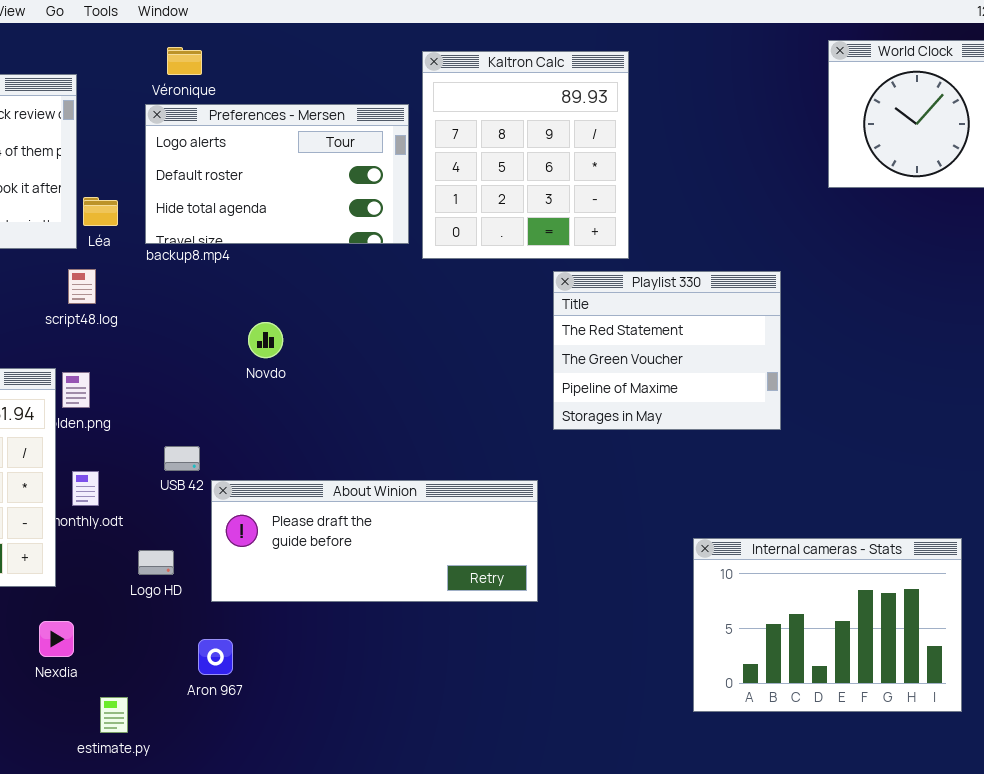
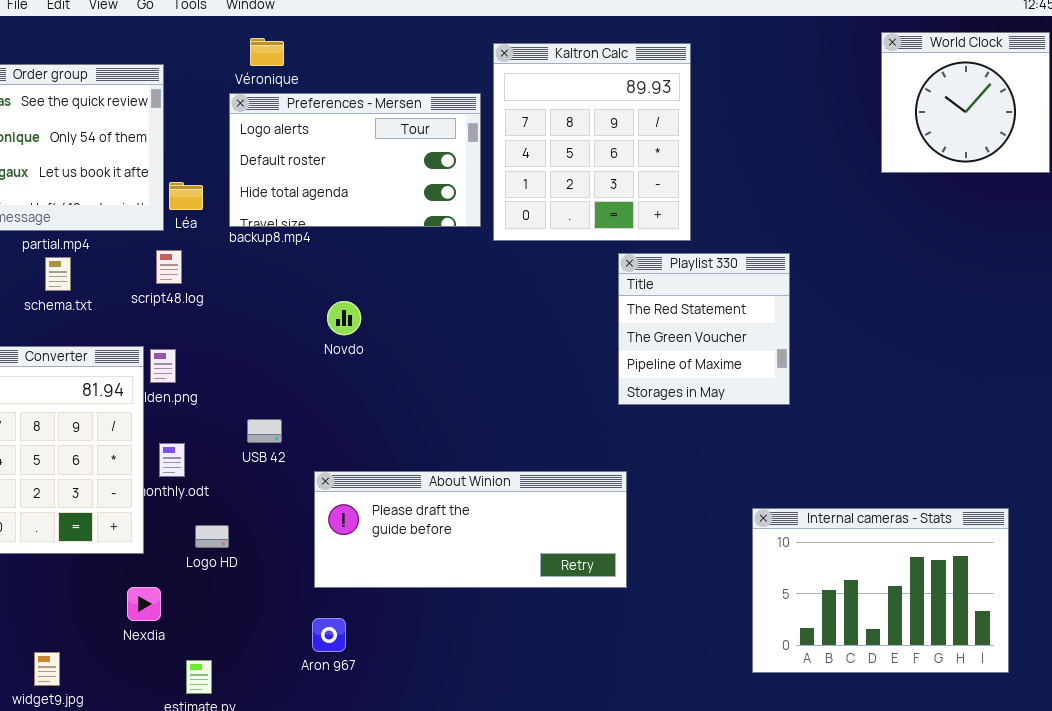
Playlist 330: [553,271,781,430] -> [618,253,790,405], resized
About Winion: [211,480,538,602] -> [314,471,627,588], moved
Logo HD: [138,550,174,575] -> [195,525,229,548], moved
Aron 967: [198,639,233,675] -> [312,618,346,652], moved

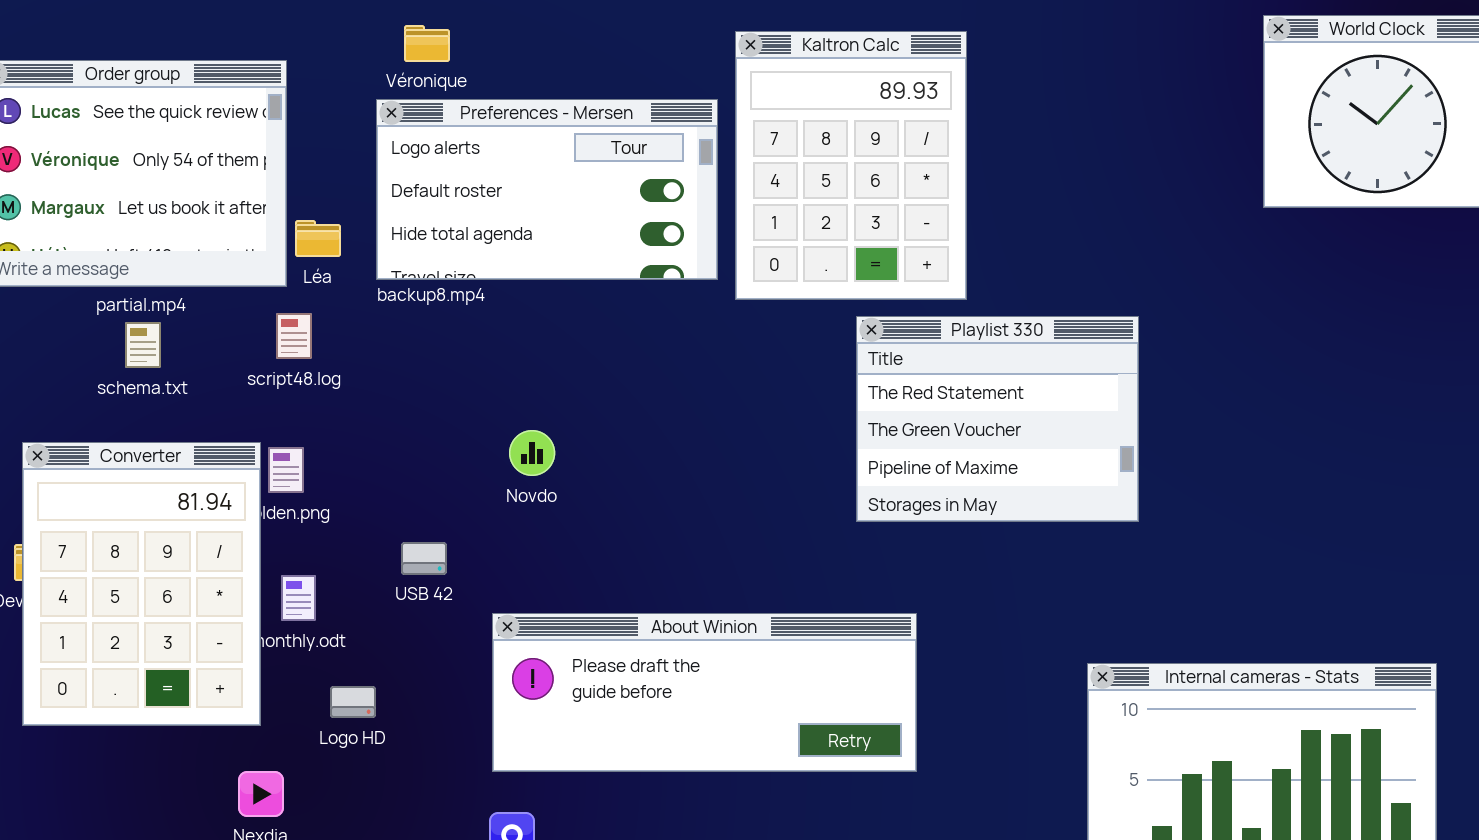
Kaltron Calc: [493,43,691,241] -> [735,31,967,300], resized
Playlist 330: [618,253,790,405] -> [856,316,1139,522], resized
Novdo: [327,301,361,335] -> [509,430,555,476], moved

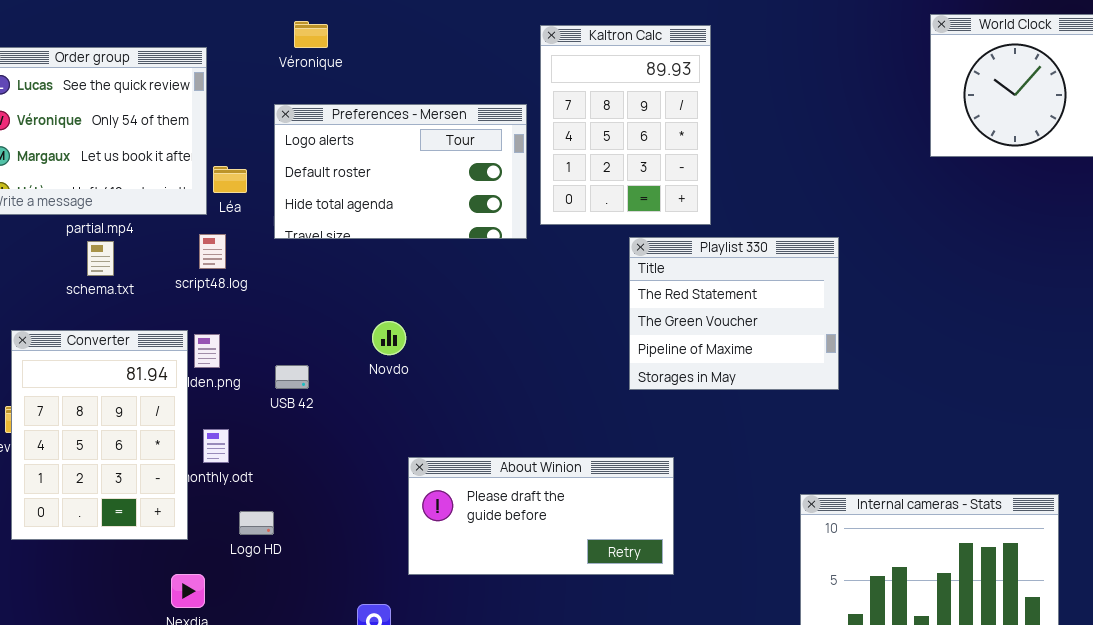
Preferences - Mersen: [376,99,718,280] -> [274,104,527,239], moved
USB 42: [401,542,447,575] -> [275,365,309,389], moved
About Winion: [492,613,917,772] -> [408,457,674,575], resized

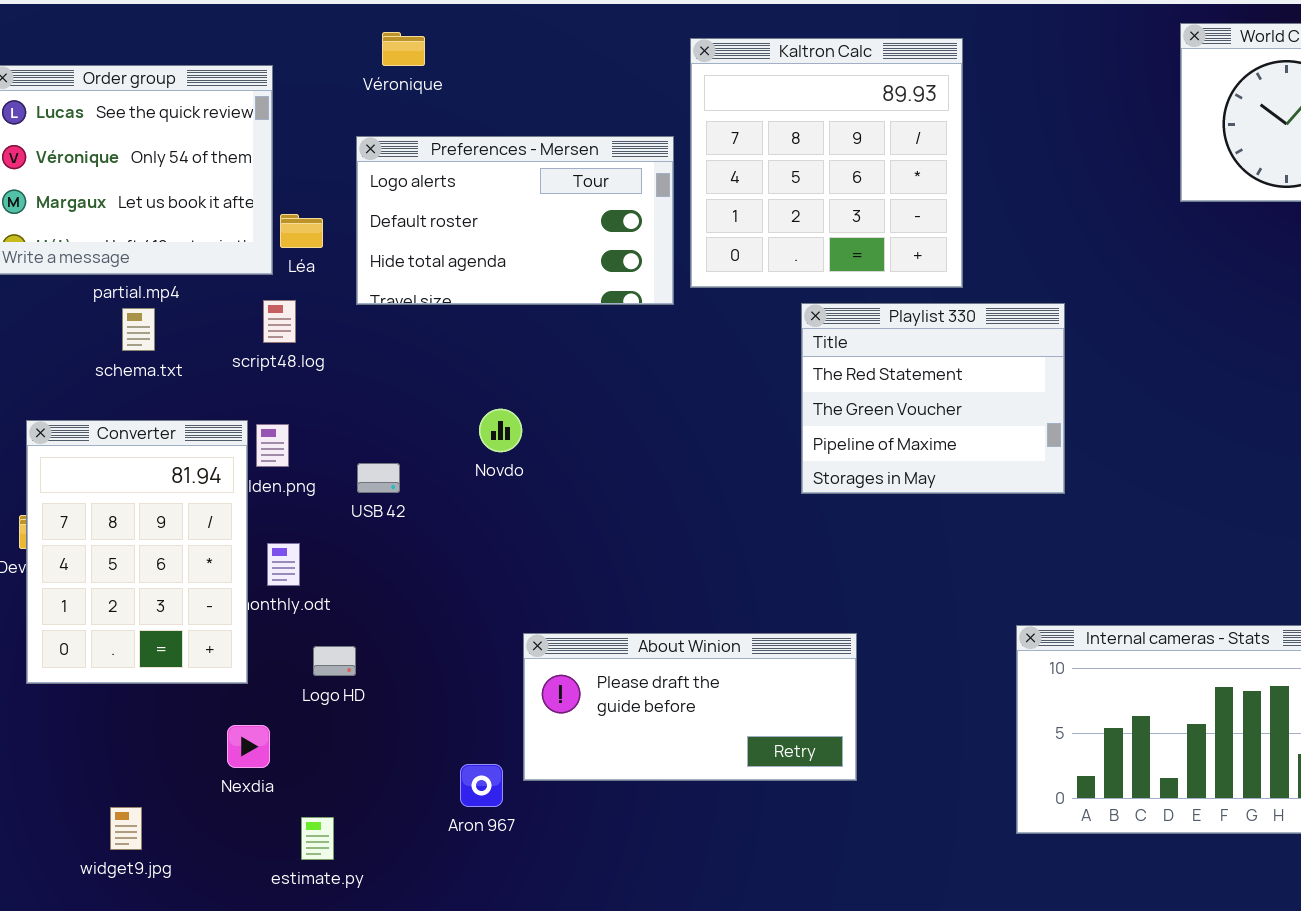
Kaltron Calc: [540,25,711,225] -> [690,38,963,288], resized
About Winion: [408,457,674,575] -> [523,633,857,781], moved

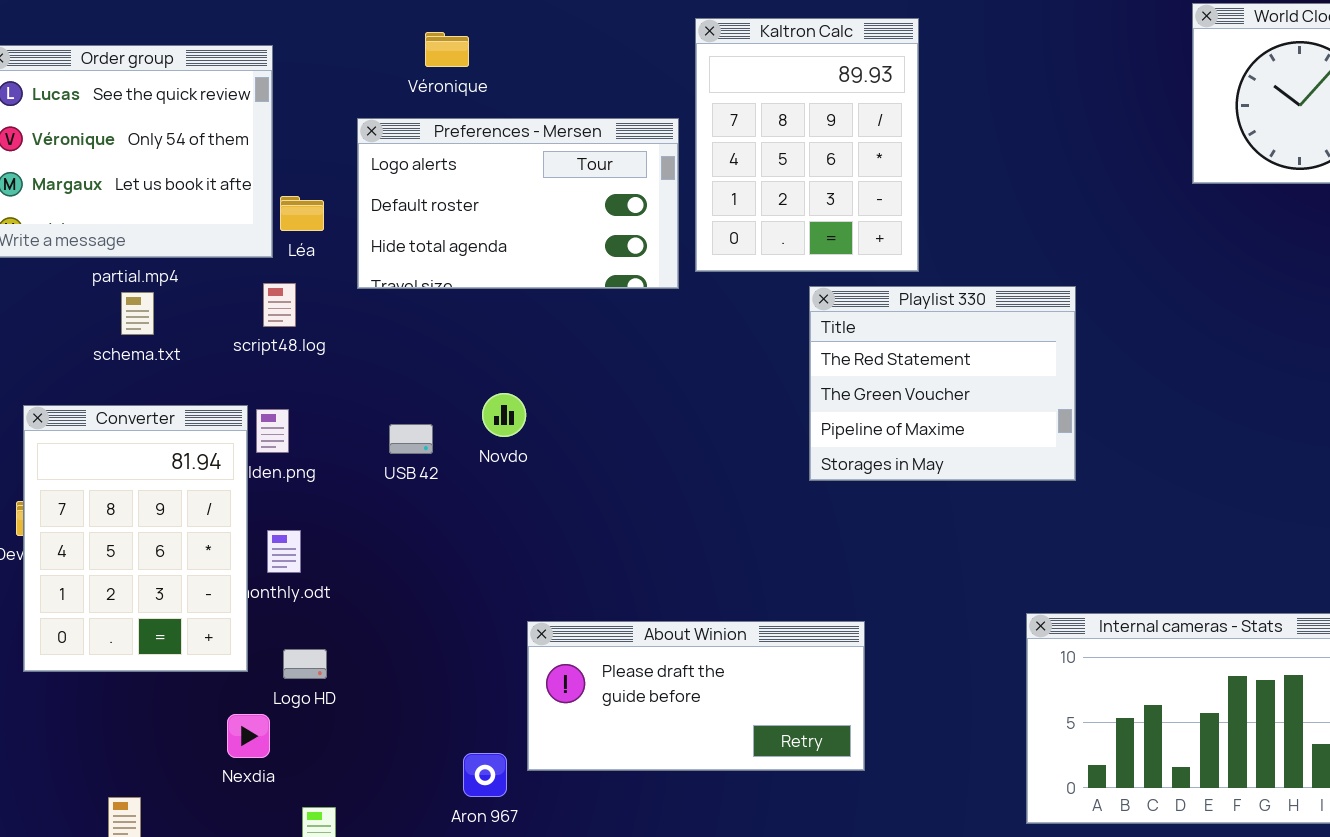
Véronique: [382,32,425,66] -> [425,32,469,67], moved
Kaltron Calc: [690,38,963,288] -> [695,18,919,272], resized
USB 42: [357,463,400,493] -> [389,424,433,454], moved
Logo HD: [313,646,356,676] -> [283,649,327,679], moved

